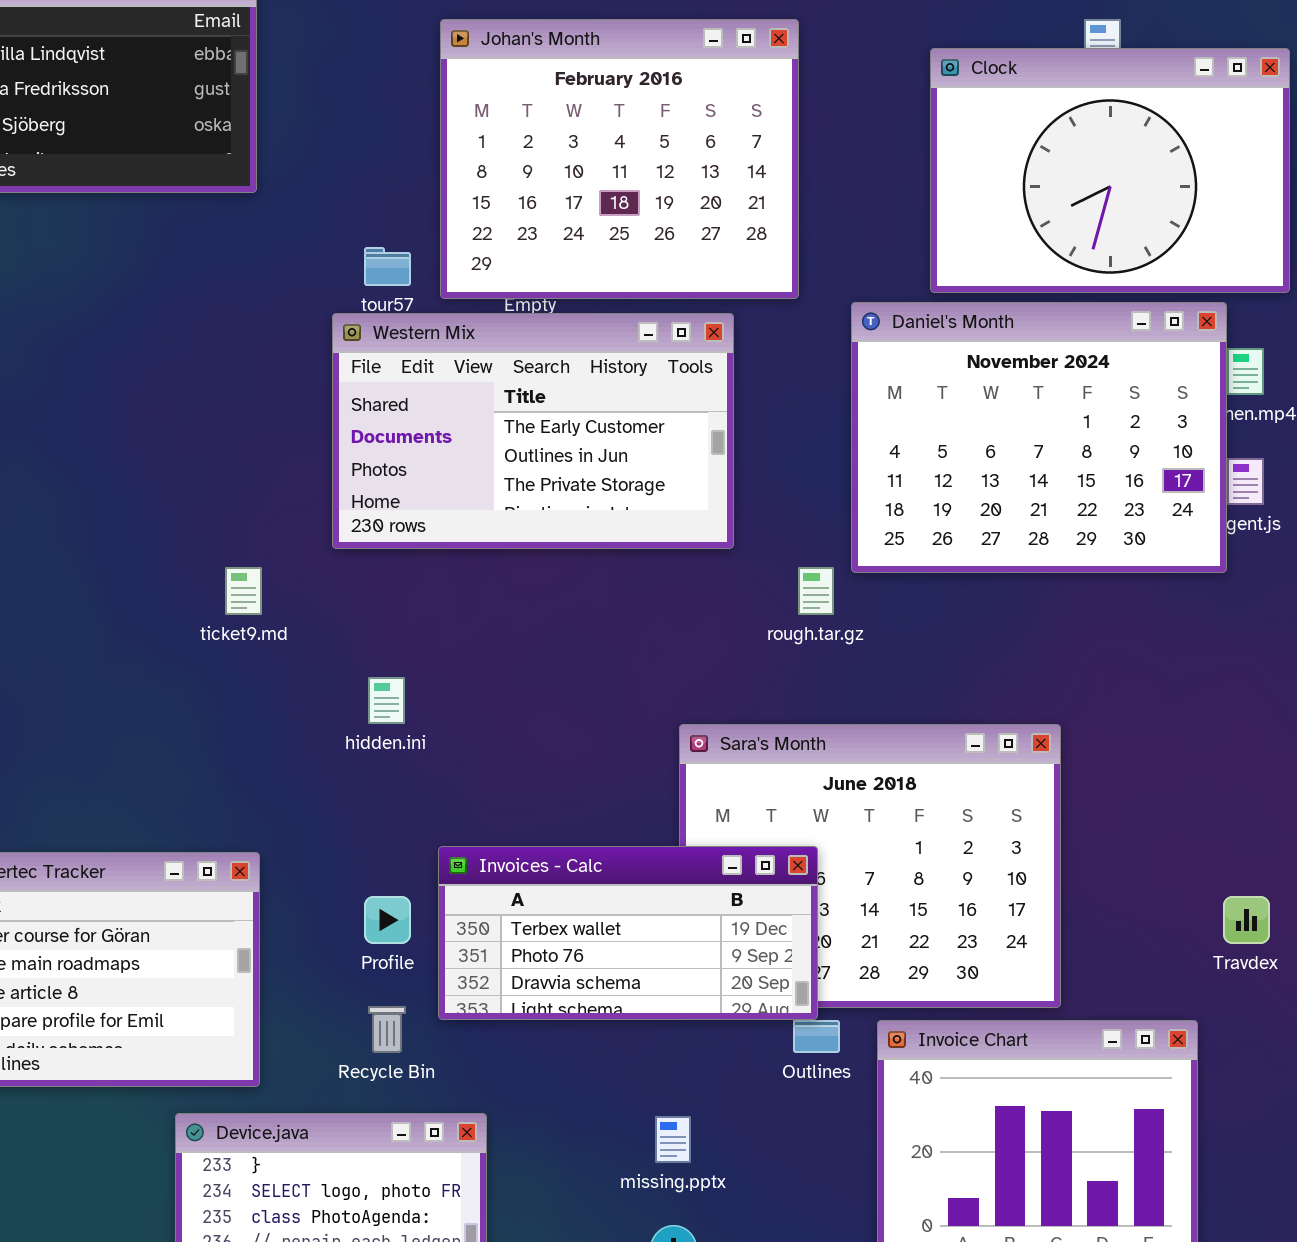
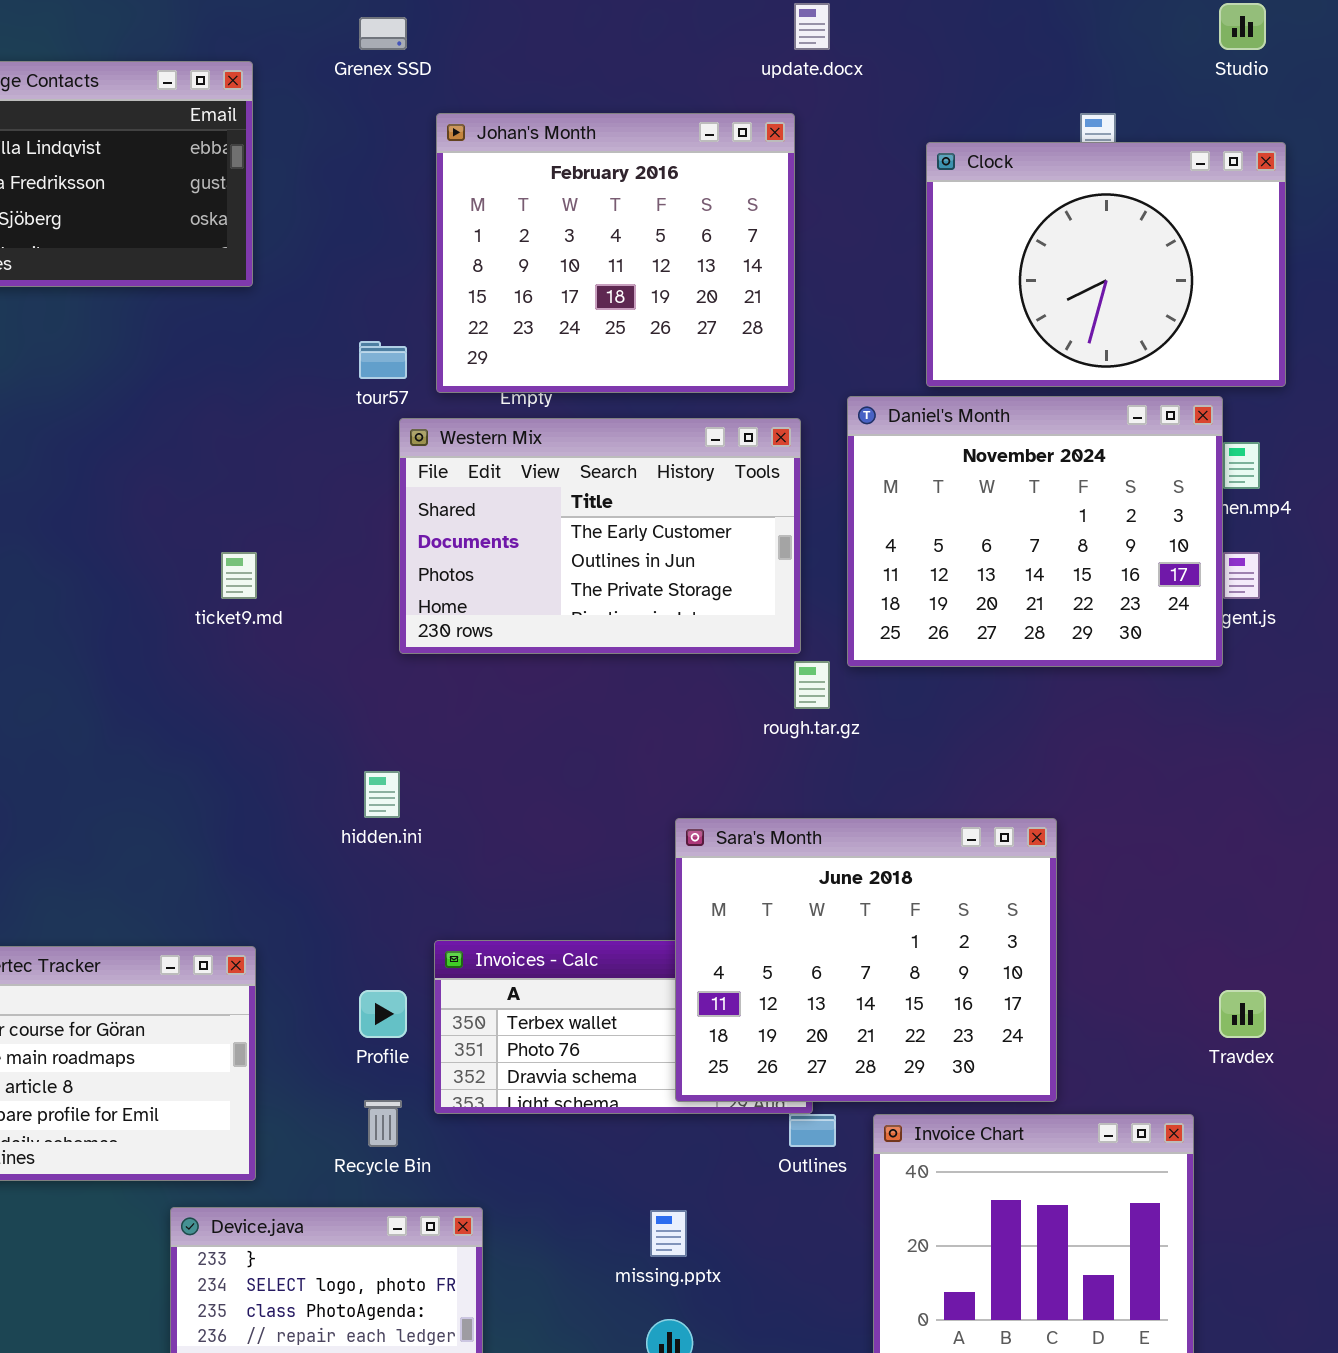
Western Mix: [332,313,734,549] -> [399,418,801,654], moved
ticket9.md: [225,567,262,615] -> [221,552,257,599], moved
Sara's Month: [679,724,1061,1008] -> [675,818,1057,1102], raised

